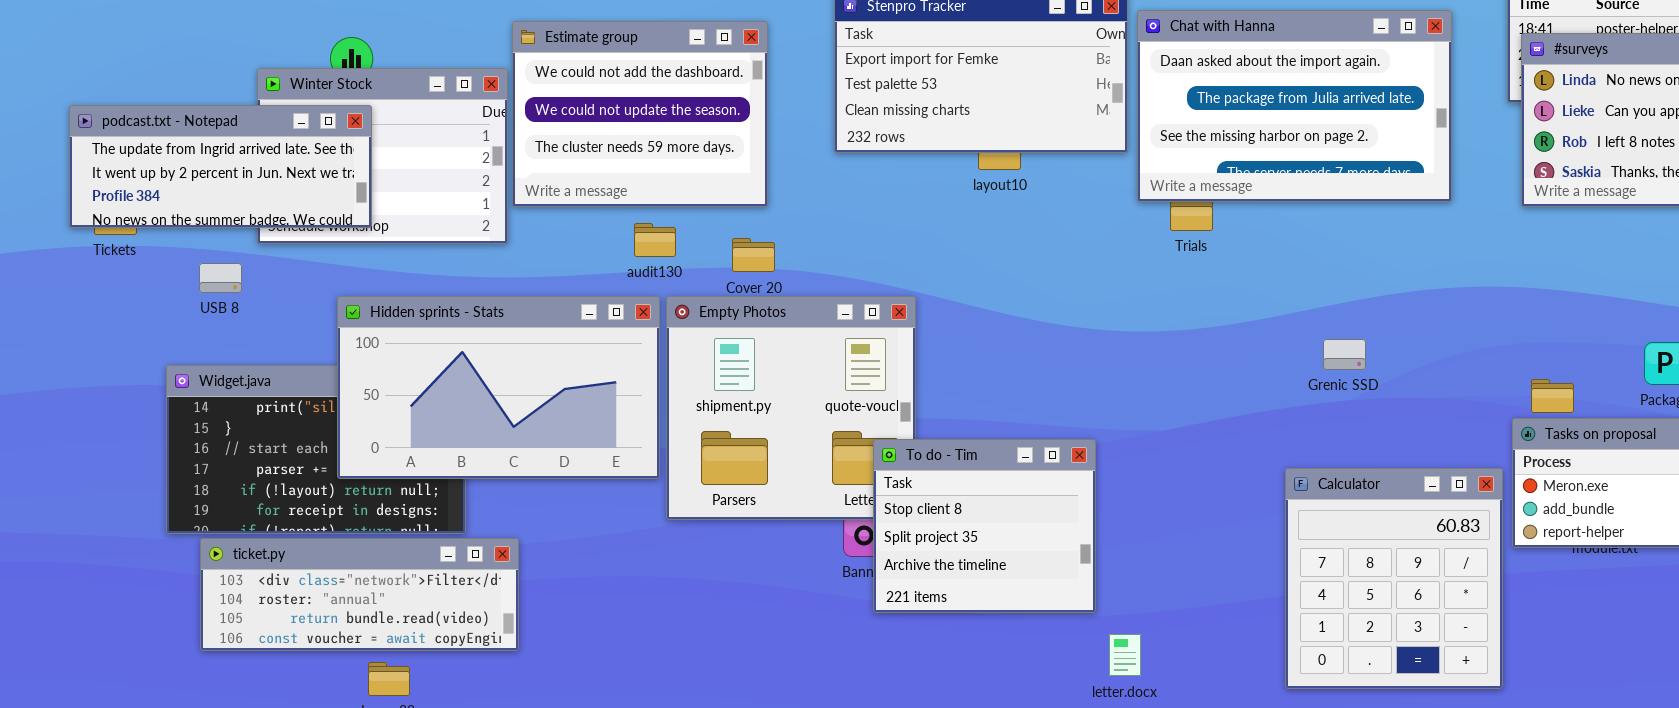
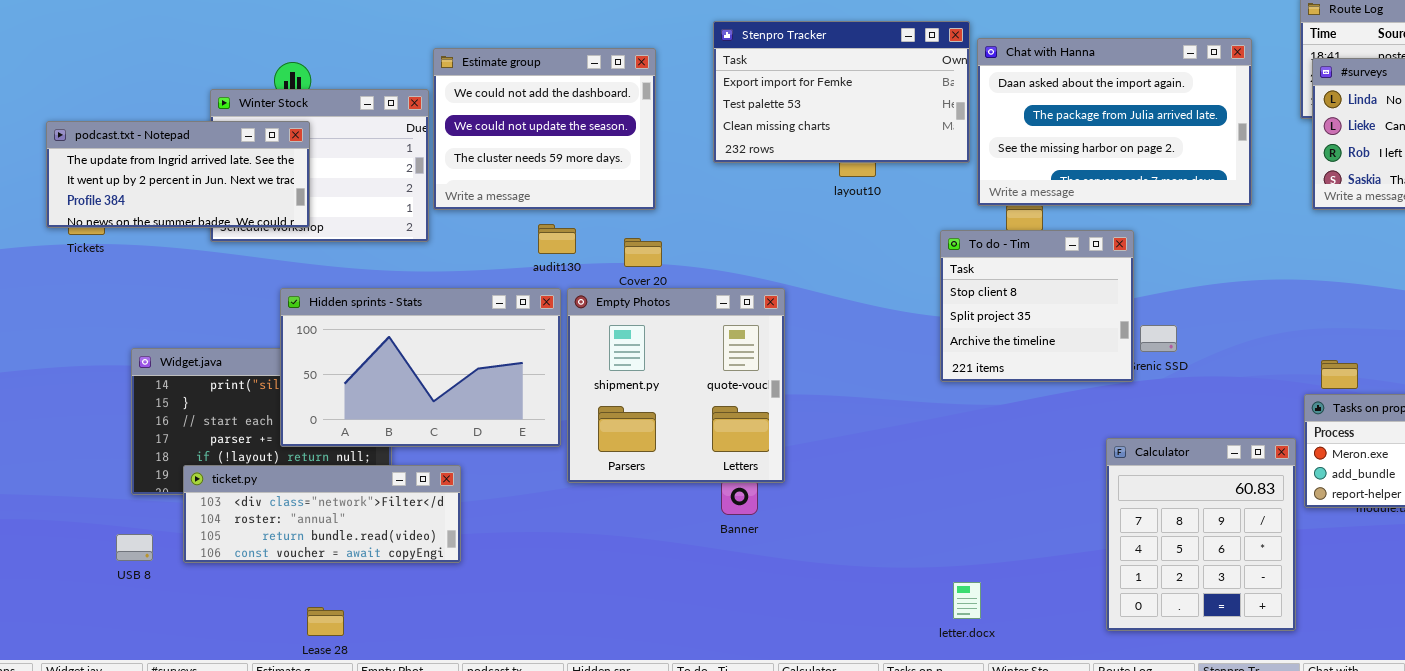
USB 8: [199,263,242,293] -> [116,534,153,561], moved
To do - Tim: [873,439,1096,613] -> [940,230,1134,382], moved
ticket.py: [200,538,519,651] -> [183,465,461,563], moved

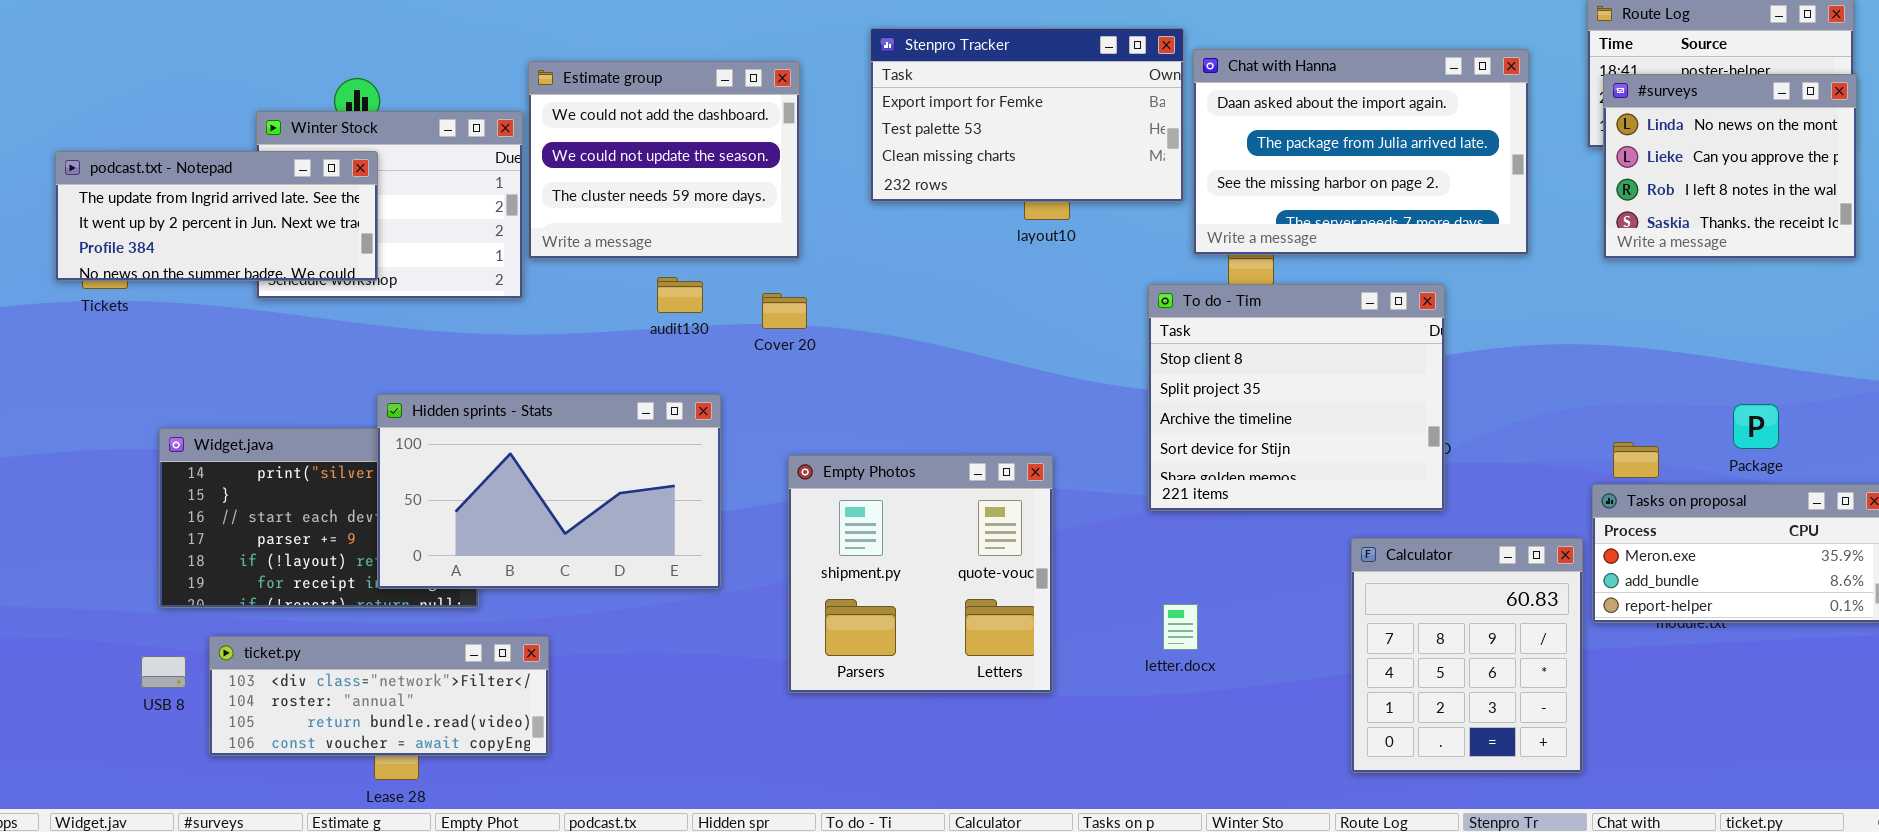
To do - Tim: [940,230,1134,382] -> [1148,284,1445,511], resized
Hidden sprints - Stats: [280,288,561,447] -> [377,394,721,589], moved
Empty Photos: [567,288,785,483] -> [788,455,1053,693], moved
ticket.py: [183,465,461,563] -> [209,636,549,756], moved
letter.docx: [953,582,981,619] -> [1163,604,1198,650], moved

